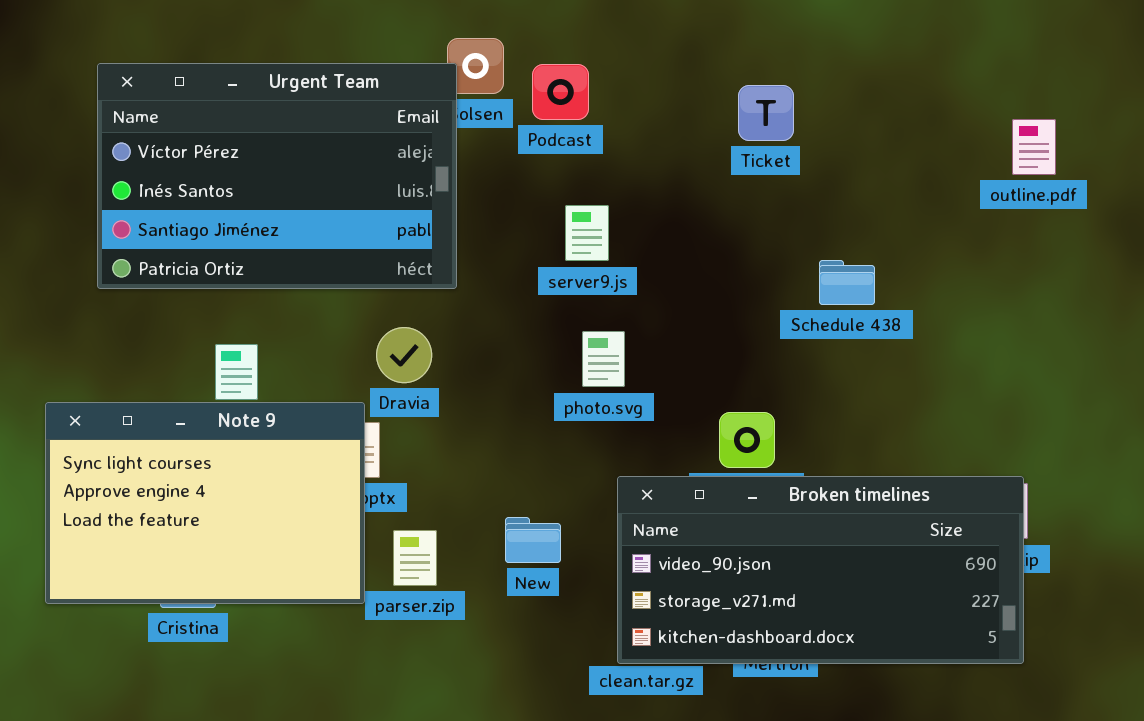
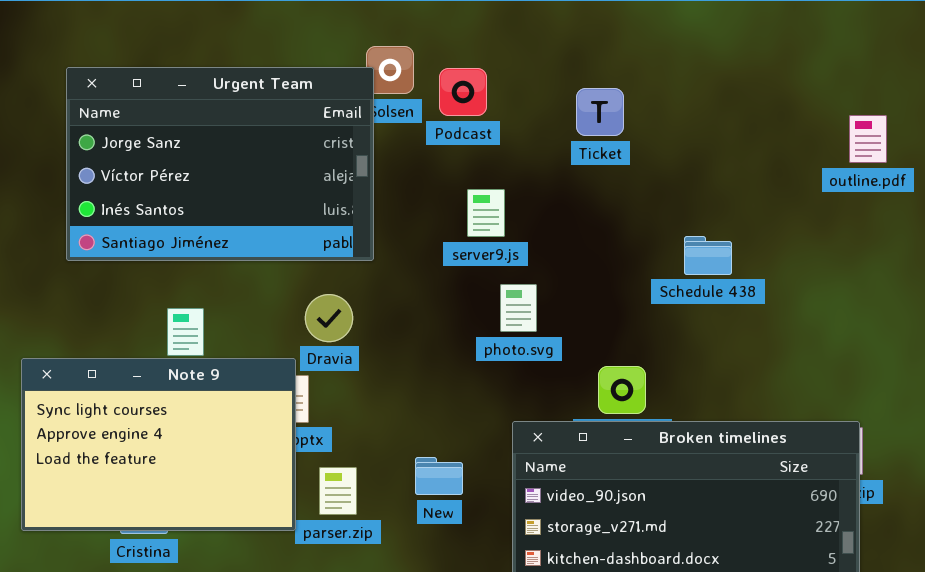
Urgent Team: [97,63,457,289] -> [66,67,374,261], scrolled up 1 row
Ticket: [738,85,794,141] -> [576,88,624,136], moved
photo.svg: [582,331,625,387] -> [500,284,537,332], moved

